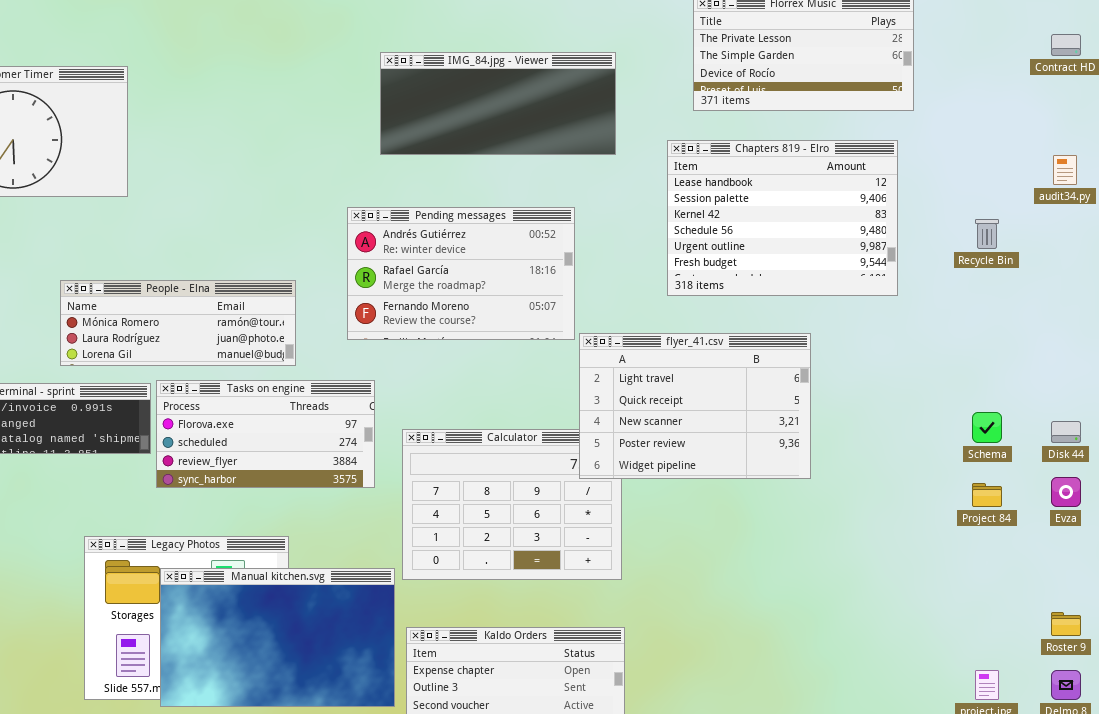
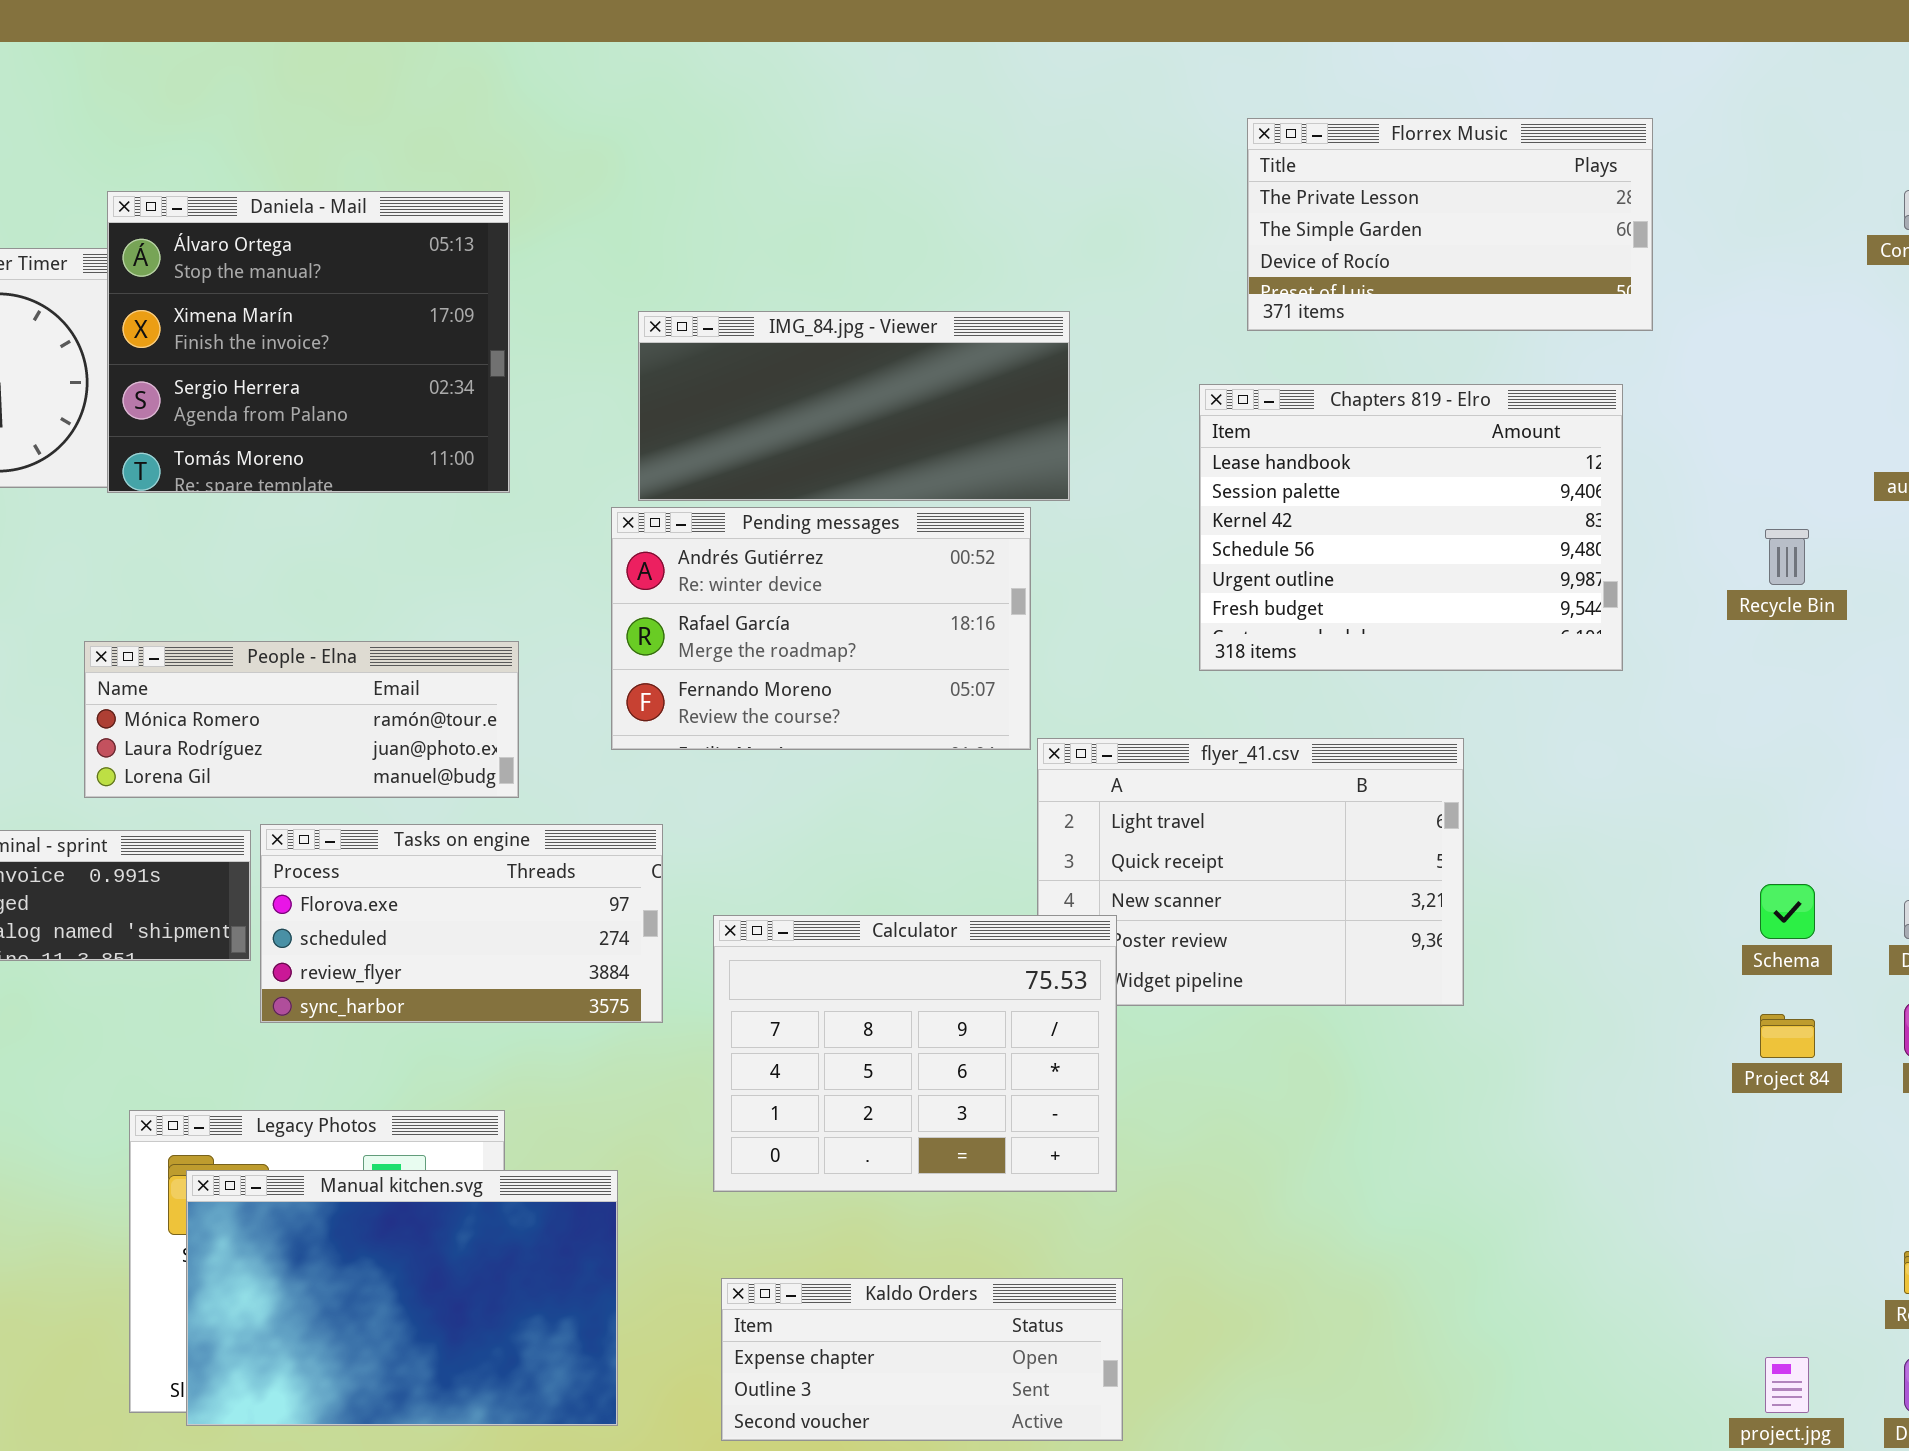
Daniela - Mail: none -> [107,191,510,493], opened
IMG_84.jpg - Viewer: [380,52,616,155] -> [638,311,1070,501], moved
Calculator: [402,429,622,580] -> [713,915,1117,1192], raised
Manual kitchen.svg: [160,568,395,707] -> [186,1170,618,1426], moved

